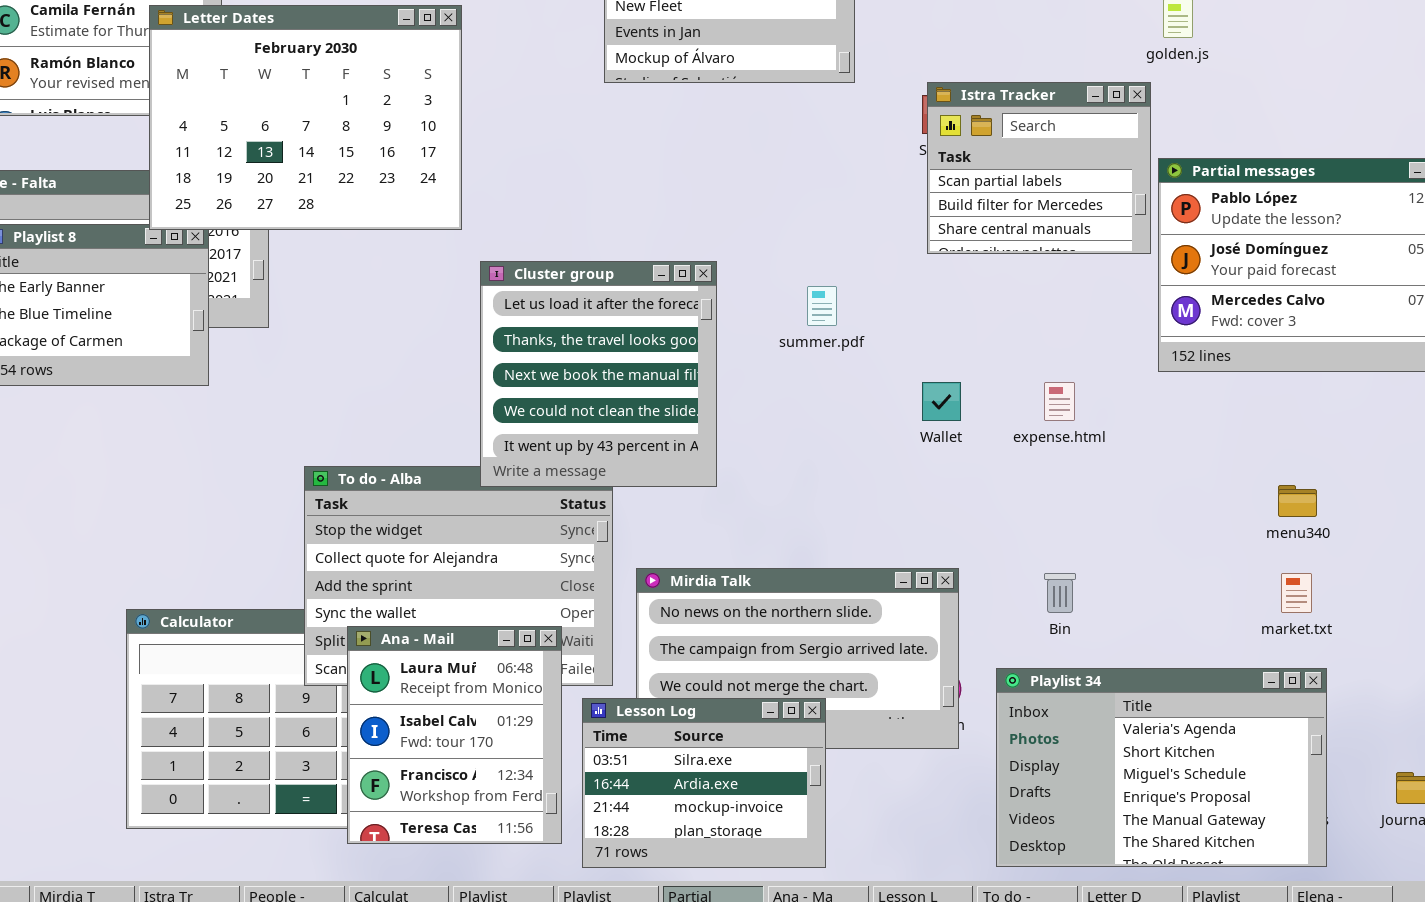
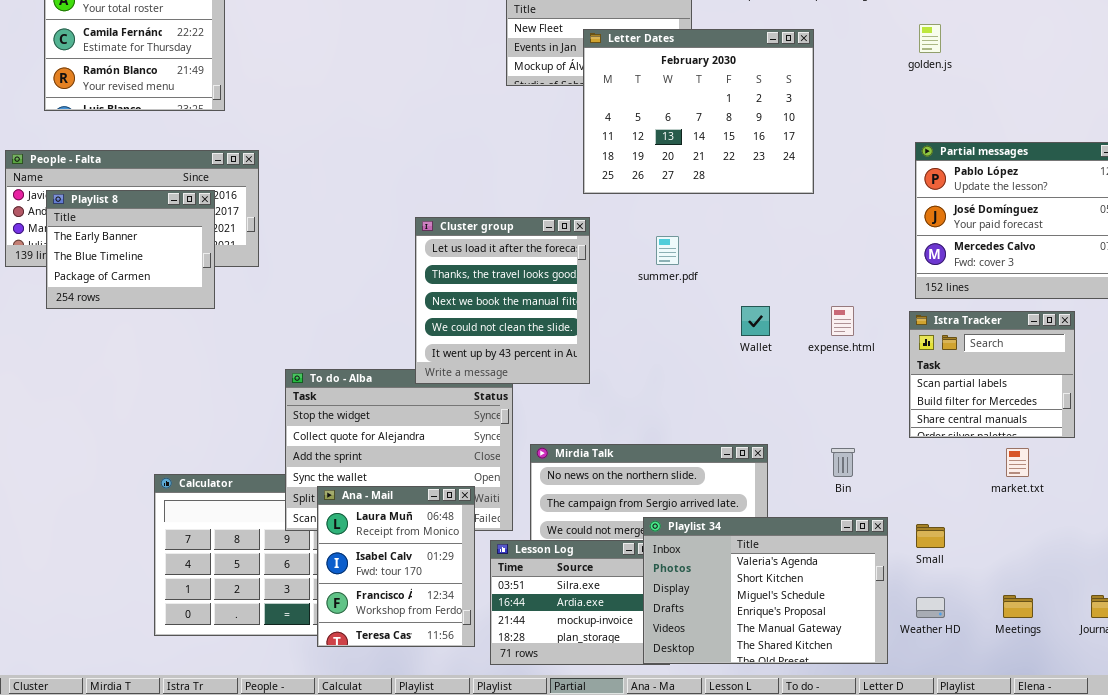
Letter Dates: [149,5,462,230] -> [583,29,814,194], moved
Istra Tracker: [927,82,1151,254] -> [909,311,1075,438], moved
Playlist 34: [996,668,1327,867] -> [643,517,888,664], moved

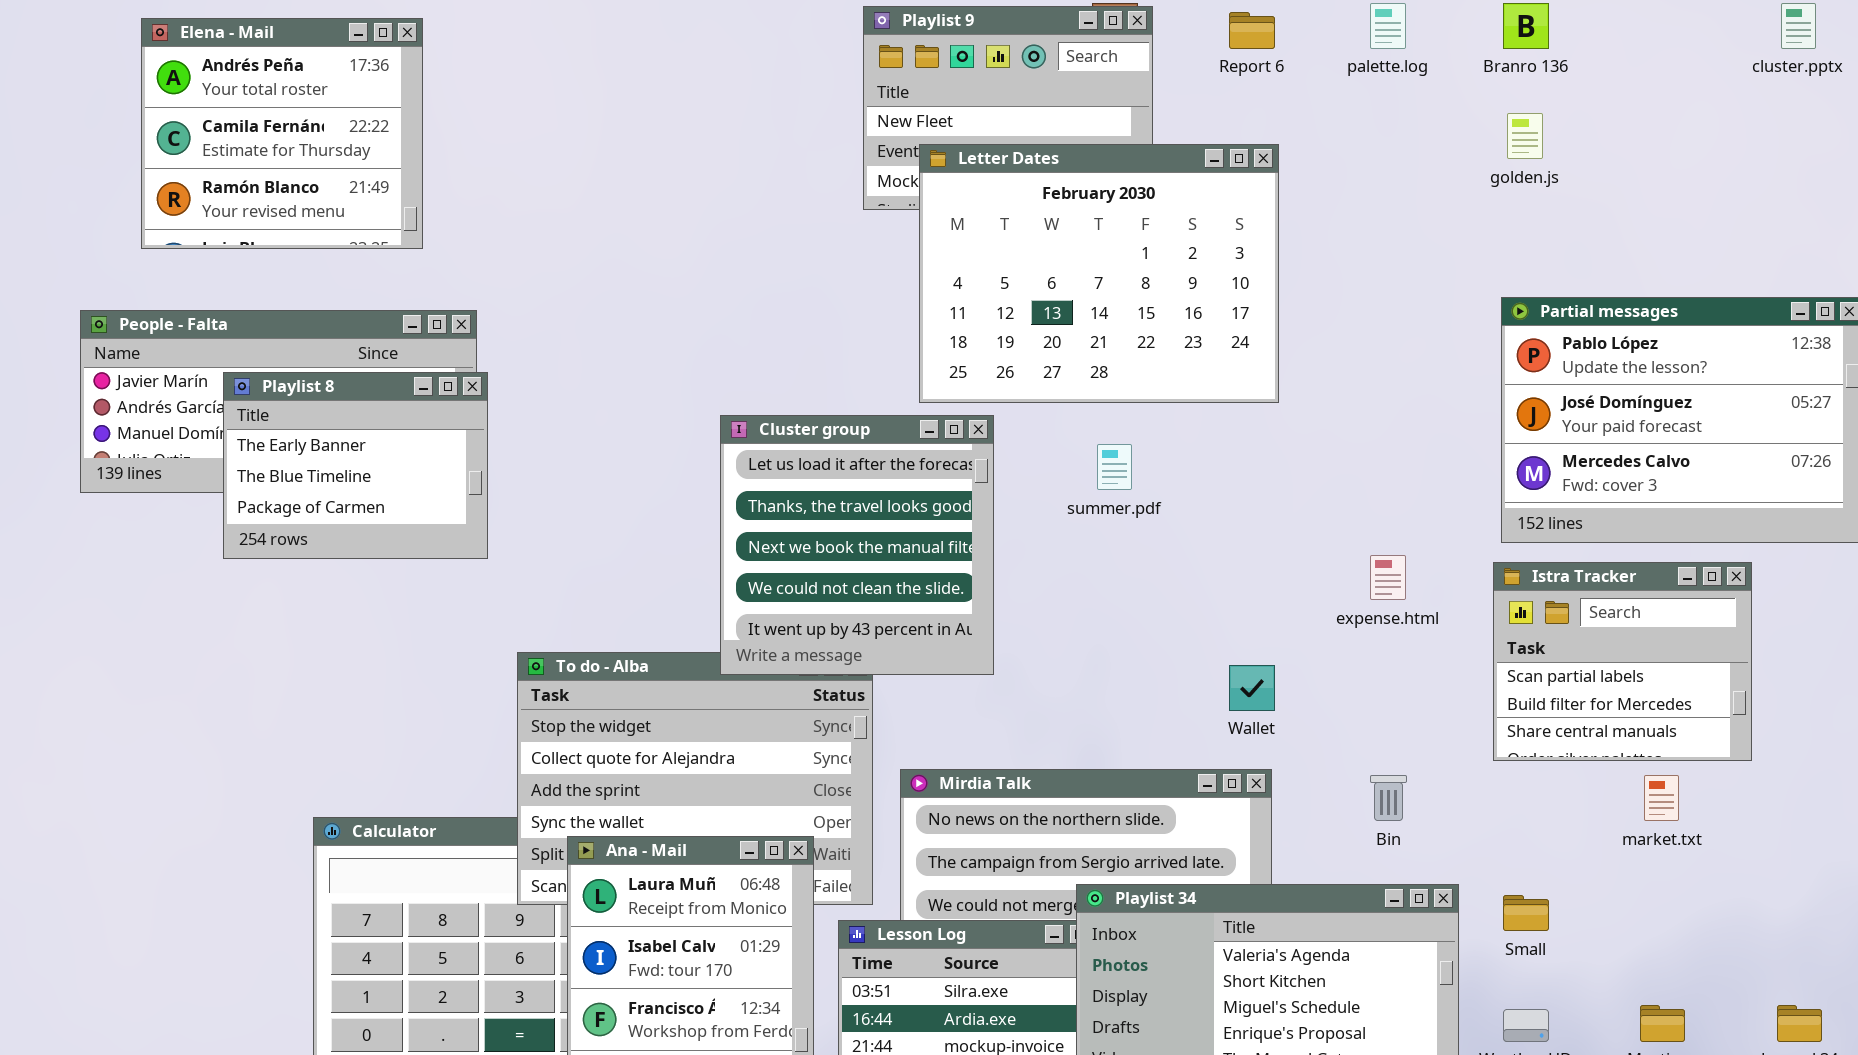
Letter Dates: [583,29,814,194] -> [919,144,1279,403], moved
Playlist 8: [46,190,215,309] -> [223,372,488,559], moved
Wallet: [741,306,770,336] -> [1229,665,1275,711], moved

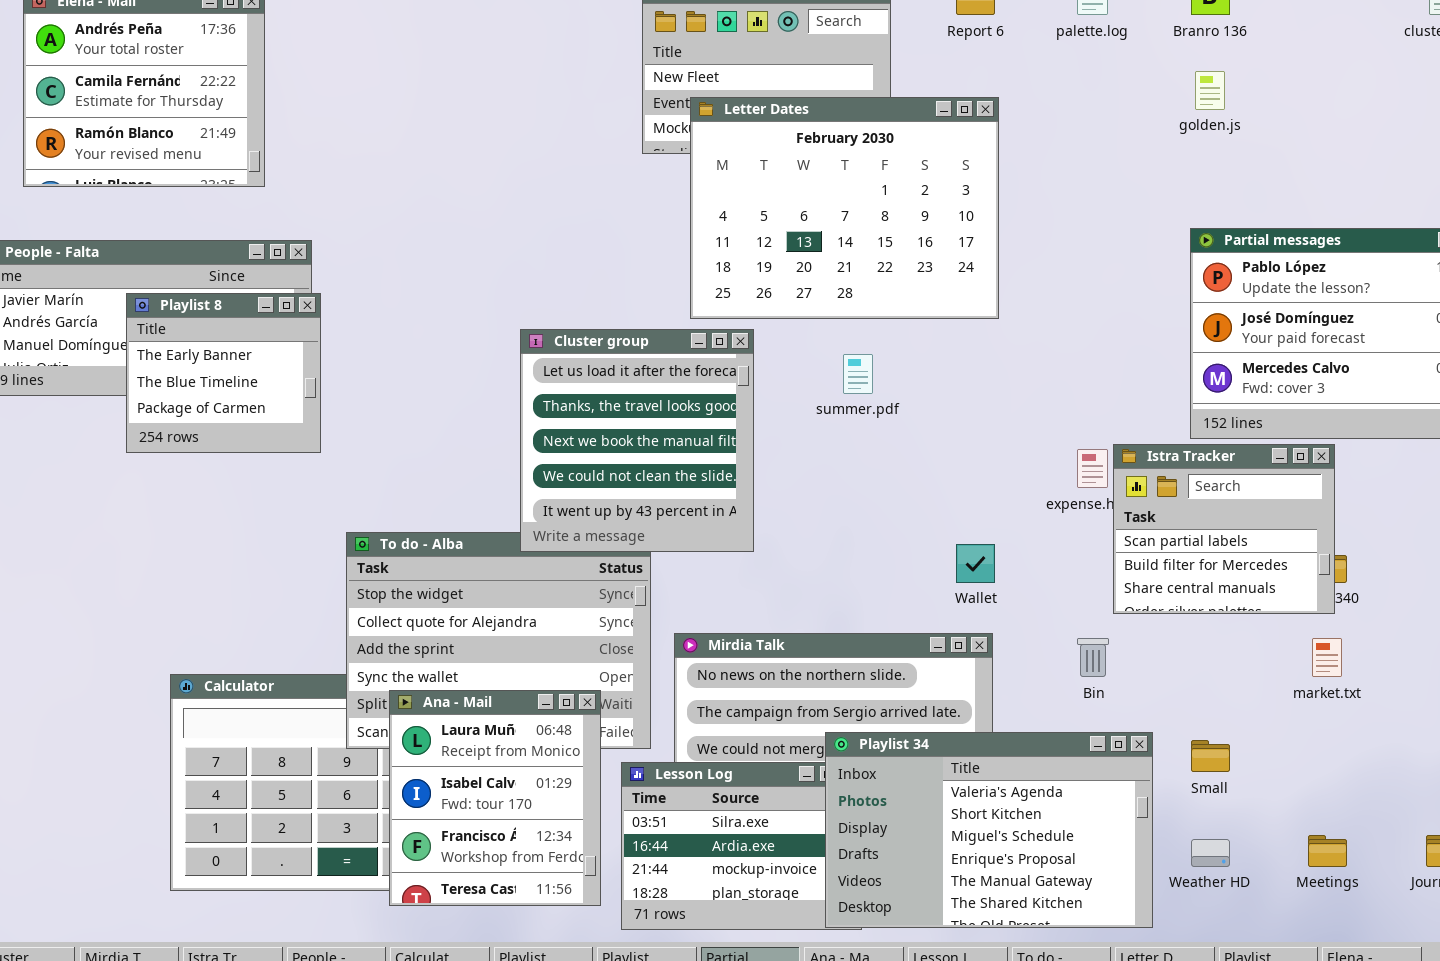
Playlist 8: [223,372,488,559] -> [126,293,321,453], resized
Istra Tracker: [1493,562,1752,761] -> [1113,444,1335,614], moved

